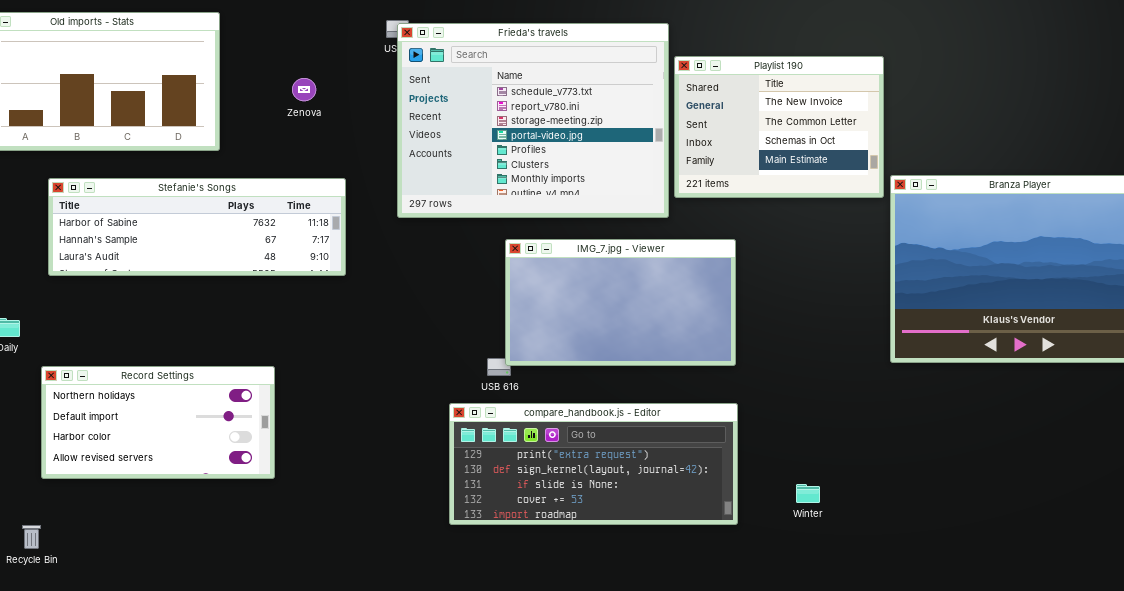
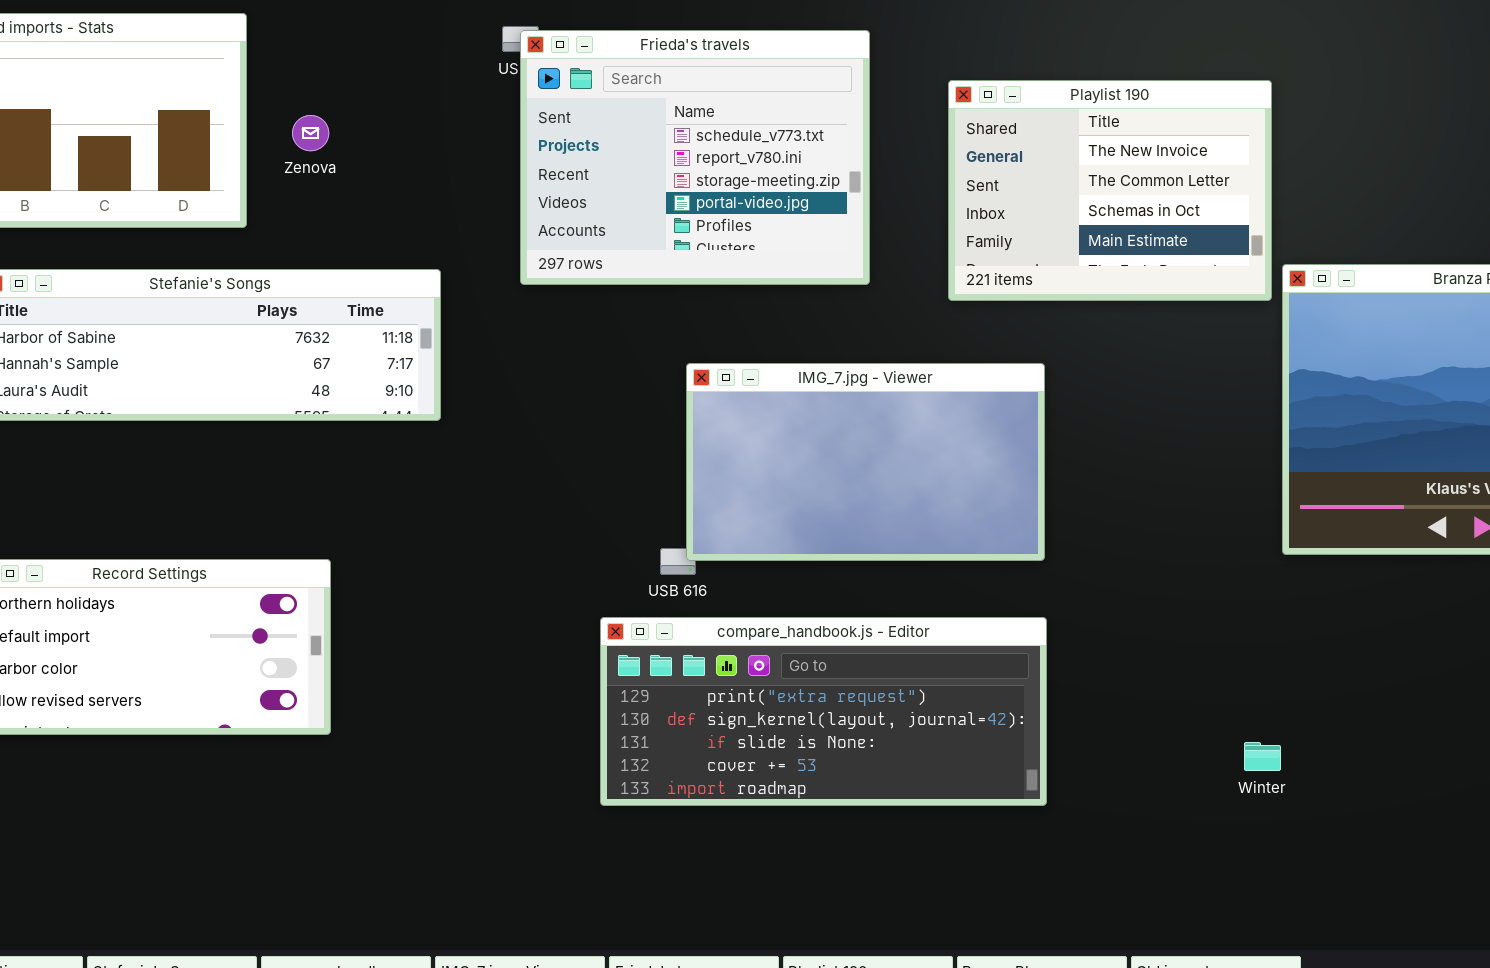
Frieda's travels: [397,23,669,218] -> [520,30,870,285], resized
Zenova: [292,78,316,101] -> [292,115,329,151], moved
Winter: [796,484,820,503] -> [1244,742,1281,771], moved

